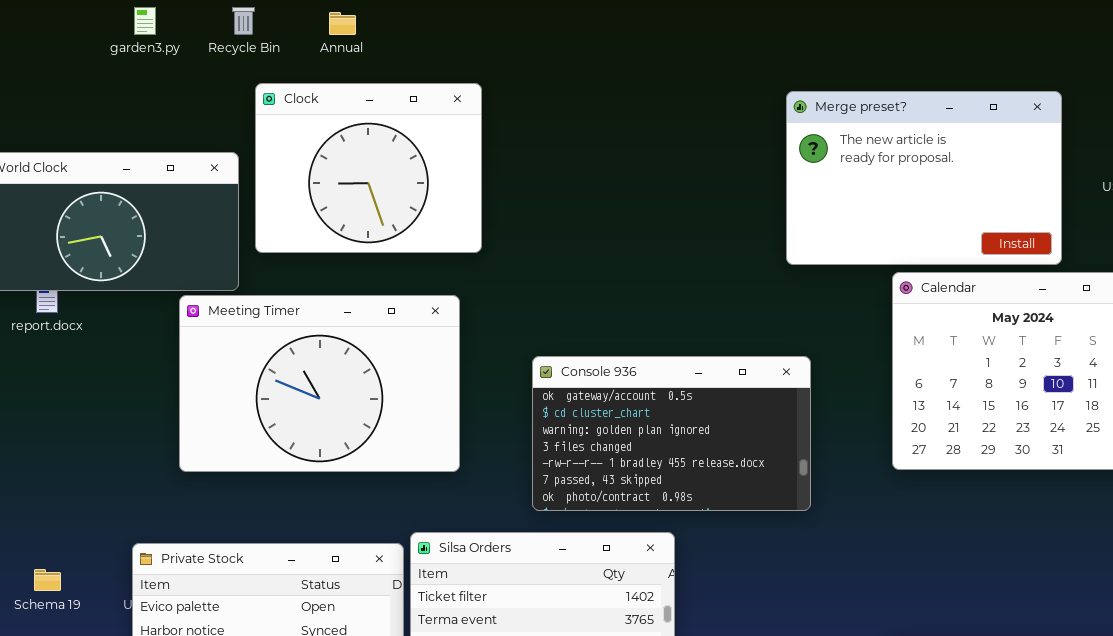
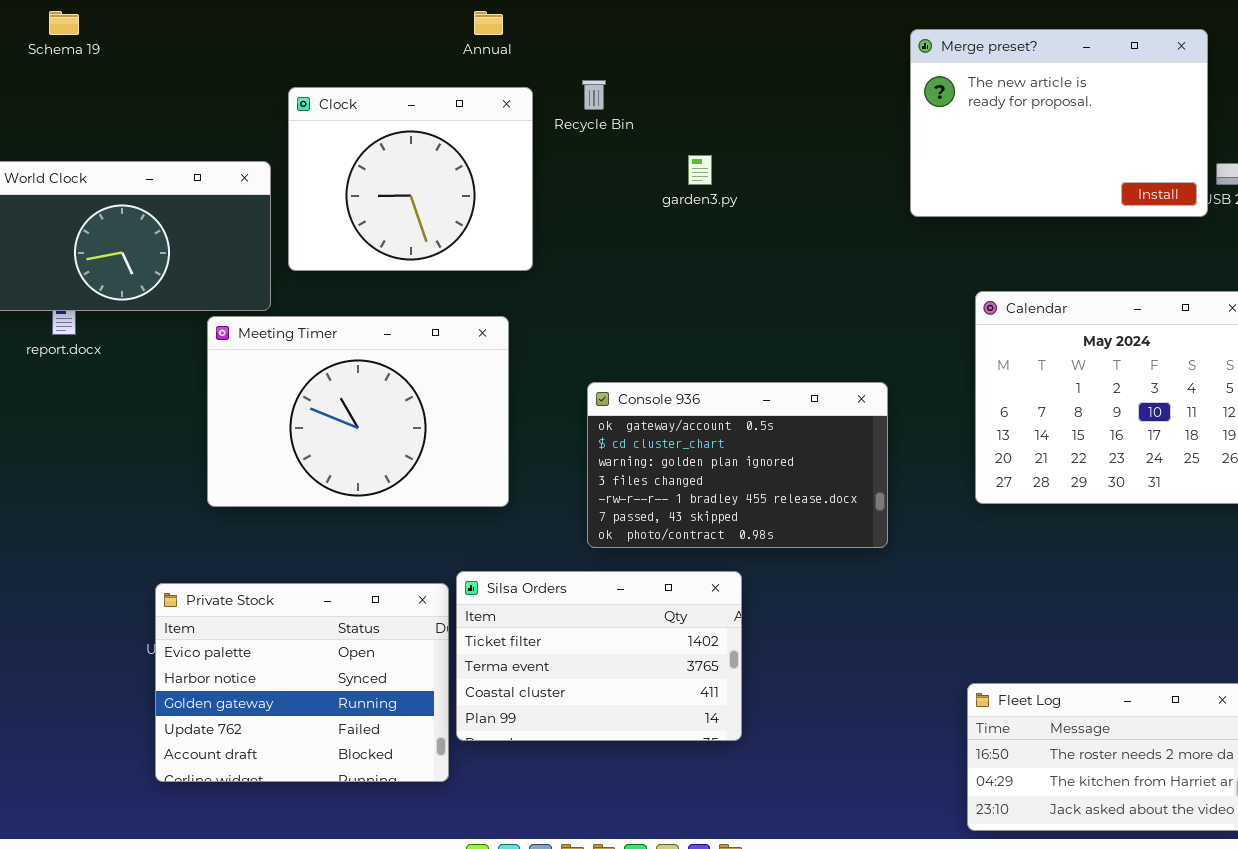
garden3.py: [134,7,156,35] -> [688,155,712,185], moved
Recycle Bin: [232,7,255,35] -> [582,80,606,110], moved
Annual: [329,12,356,35] -> [474,11,503,35], moved
Merge preset?: [786,91,1062,265] -> [910,29,1208,217], moved
Schema 19: [34,569,61,591] -> [49,11,79,35], moved

